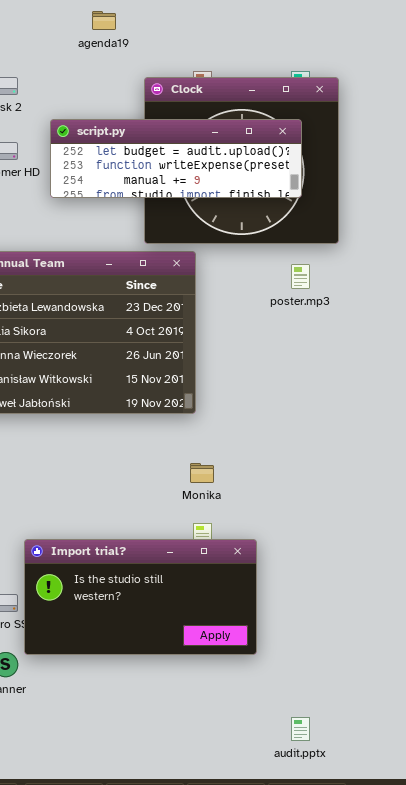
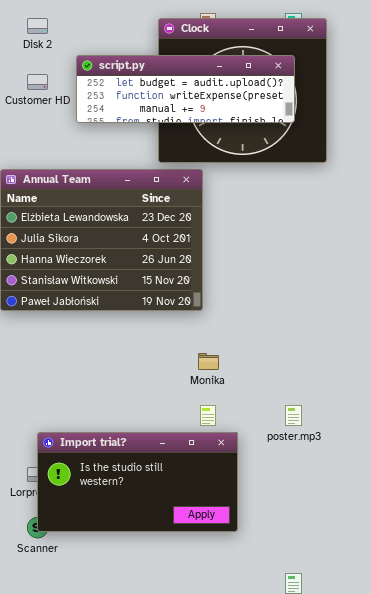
poster.mp3: [291,264,310,289] -> [285,405,302,426], moved
Import trial?: [24,539,257,655] -> [37,432,238,532], moved

